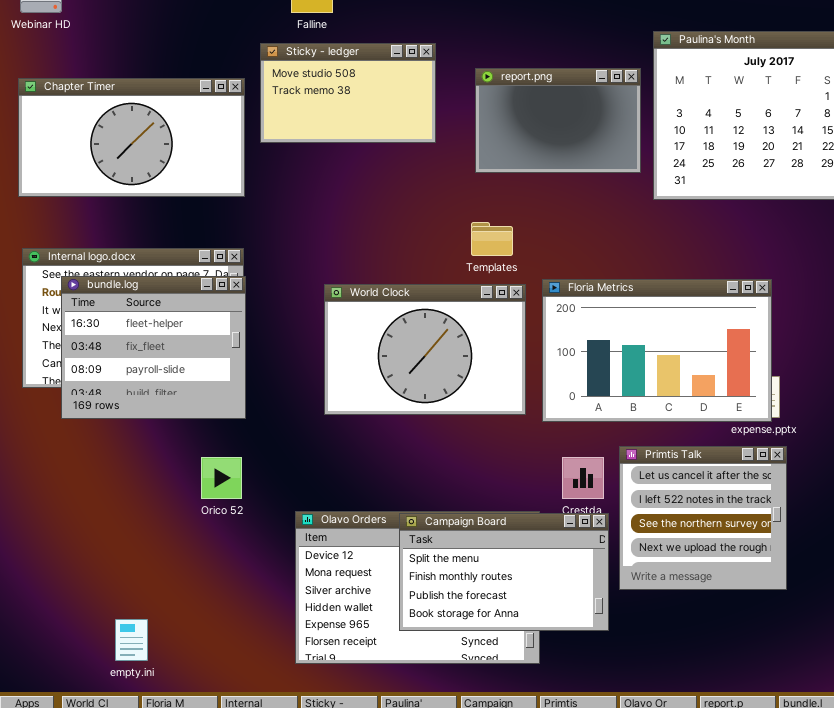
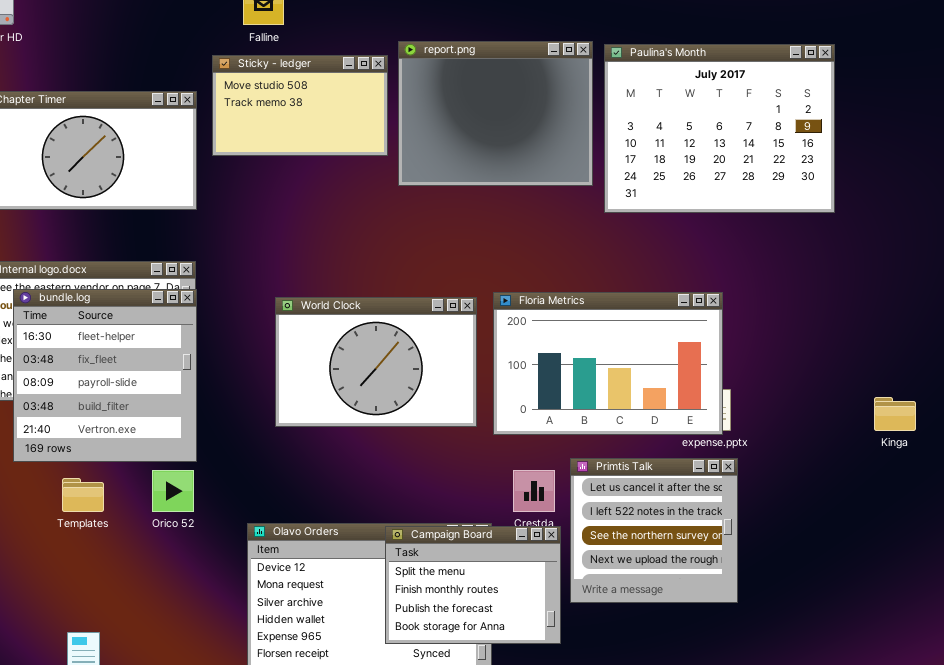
report.png: [475,68,641,173] -> [398,41,593,186], resized
Templates: [471,222,513,256] -> [62,478,104,512], moved
bundle.log: [61,276,246,419] -> [13,289,197,462], resized
Campaign Board: [399,513,609,631] -> [385,526,561,644], resized

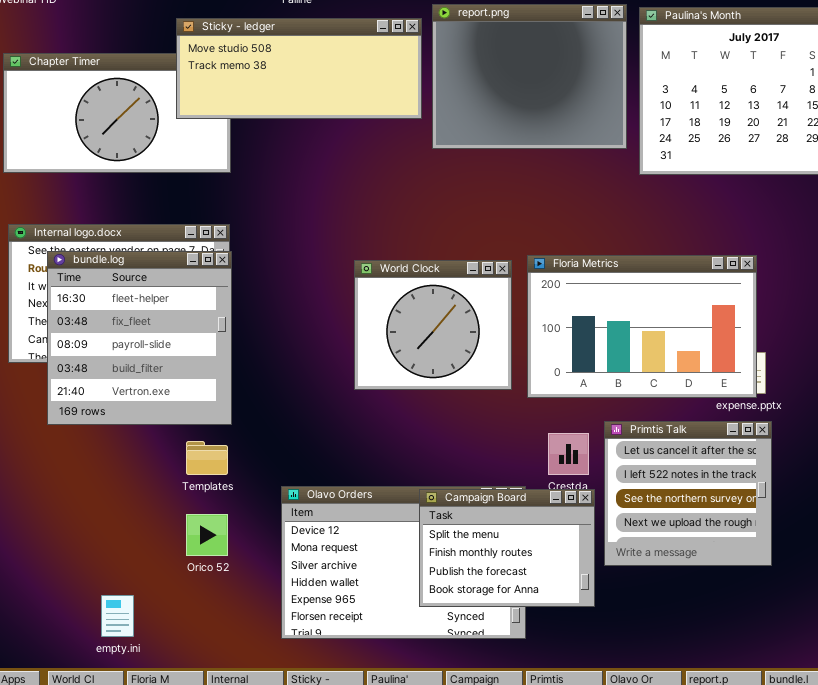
Sticky - ledger: [212,55,388,156] -> [176,18,422,119], resized
World Clock: [275,297,477,427] -> [354,260,512,390], resized
Orico 52: [152,470,194,512] -> [186,514,228,556], moved
Templates: [62,478,104,512] -> [186,441,228,475], moved

